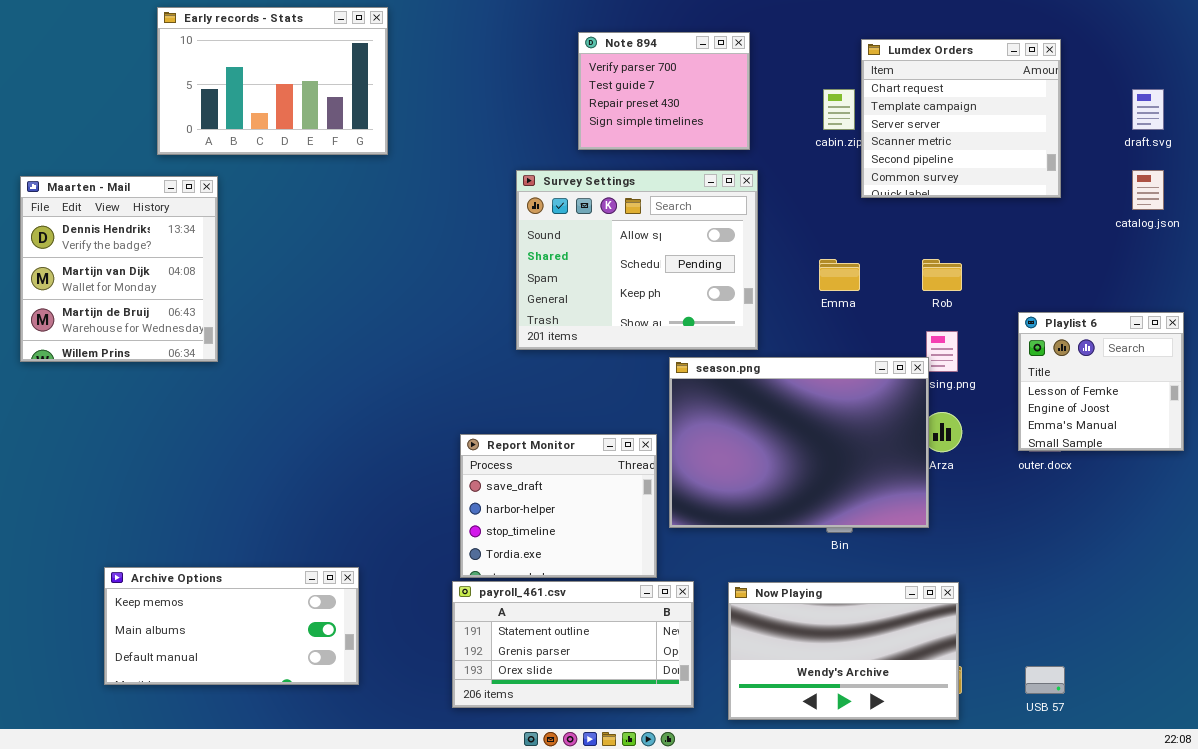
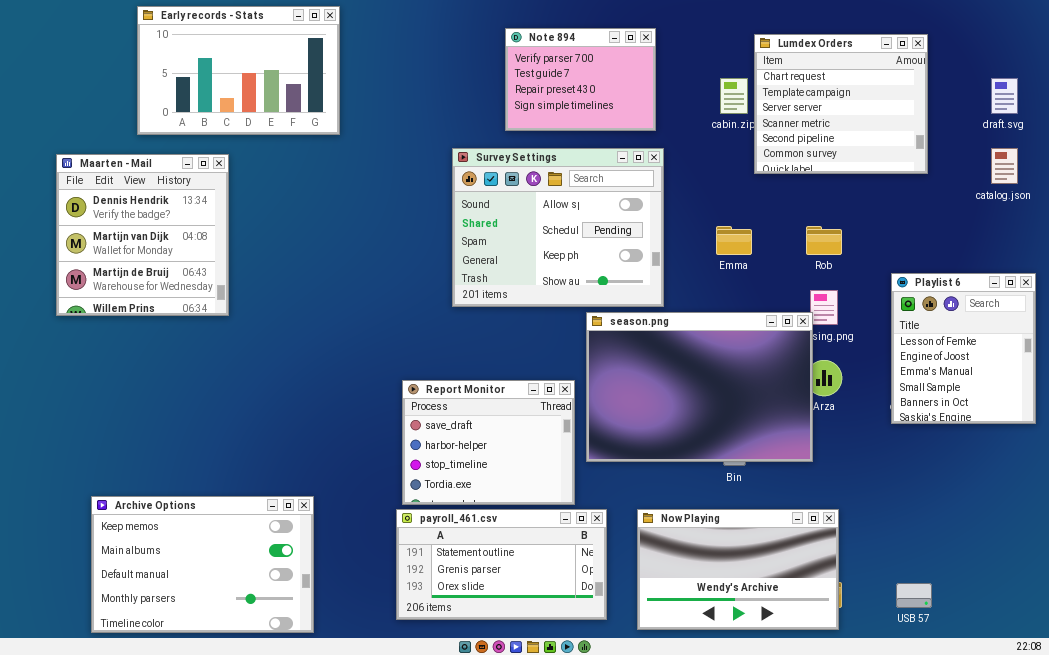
Maarten - Mail: [20,176,218,362] -> [56,154,229,316], moved
Playlist 6: [1018,312,1184,451] -> [891,273,1036,424], resized
Archive Options: [104,567,359,685] -> [91,496,314,633], resized

